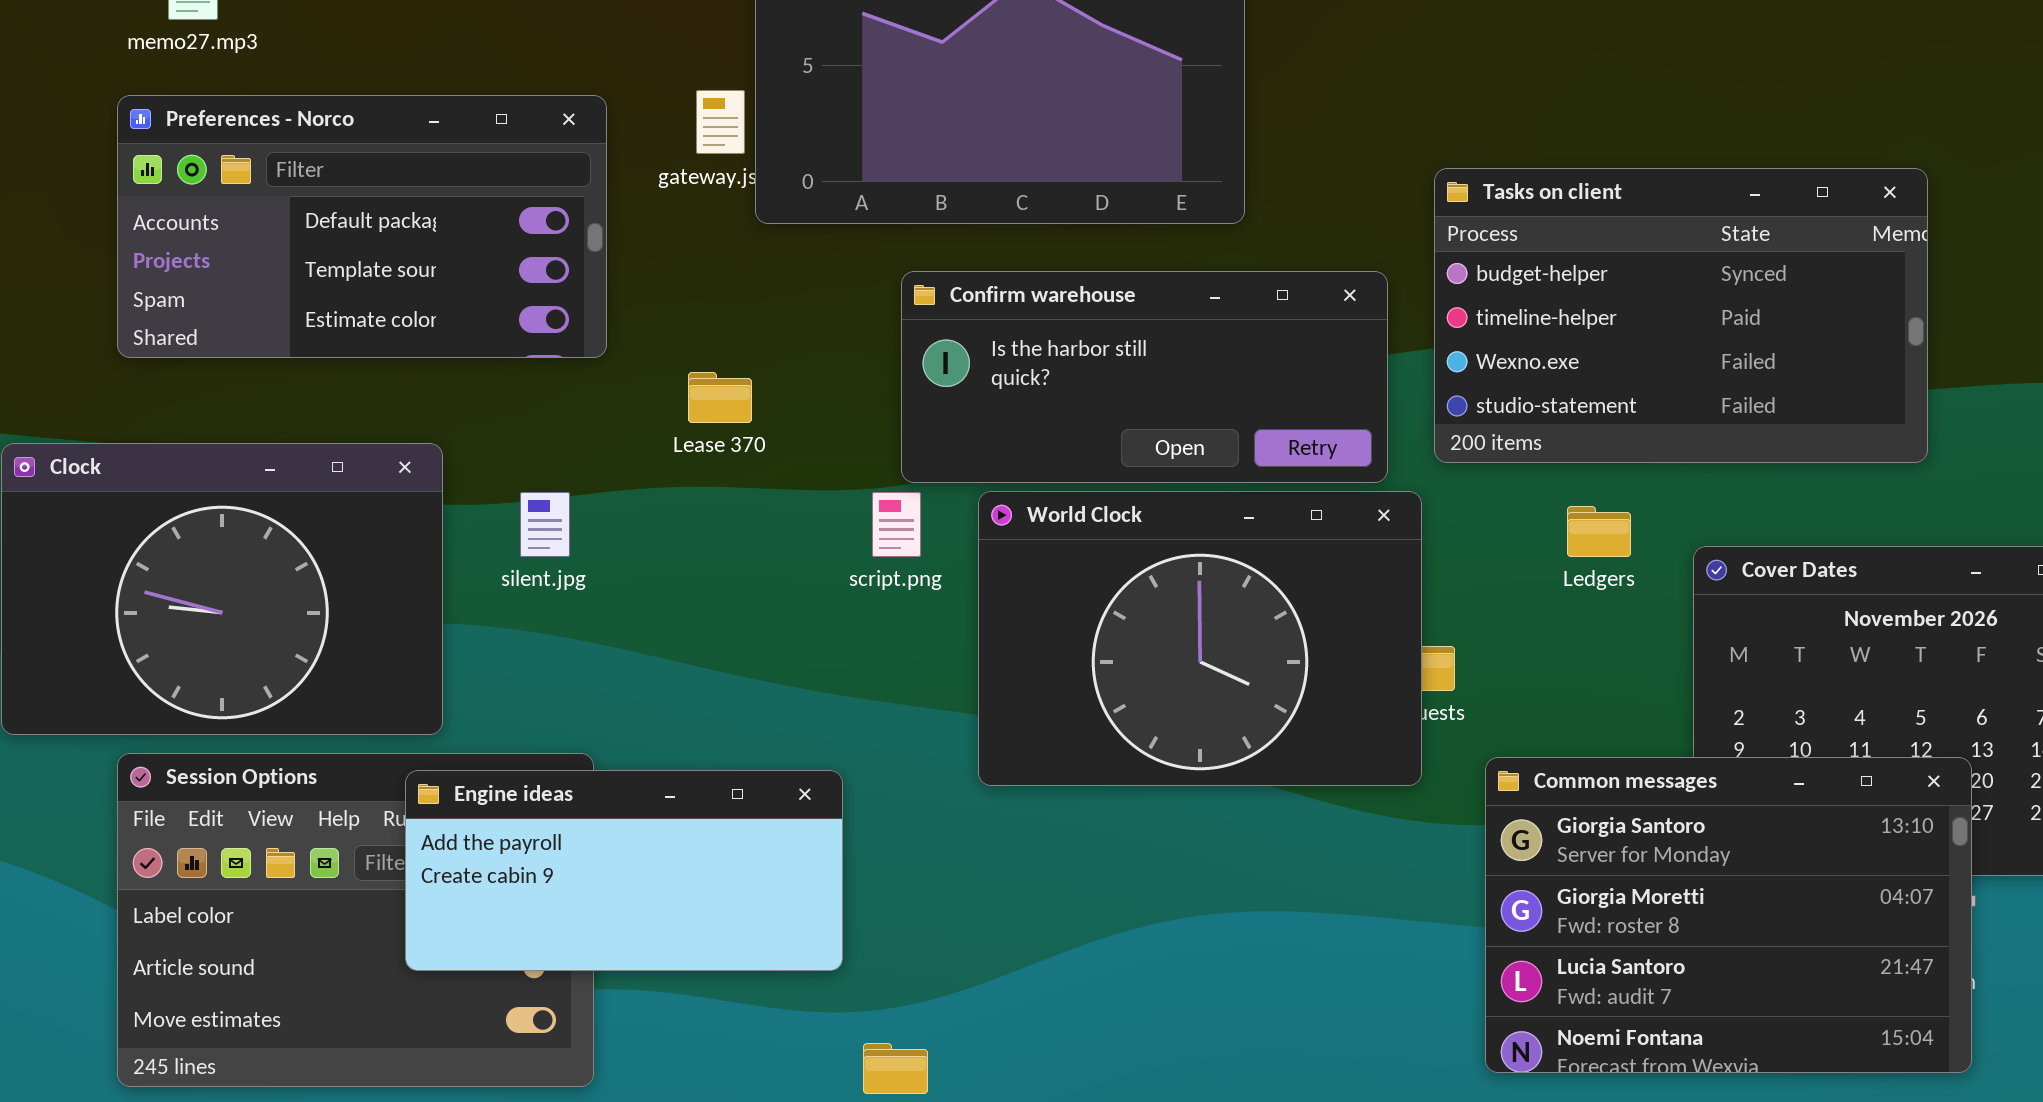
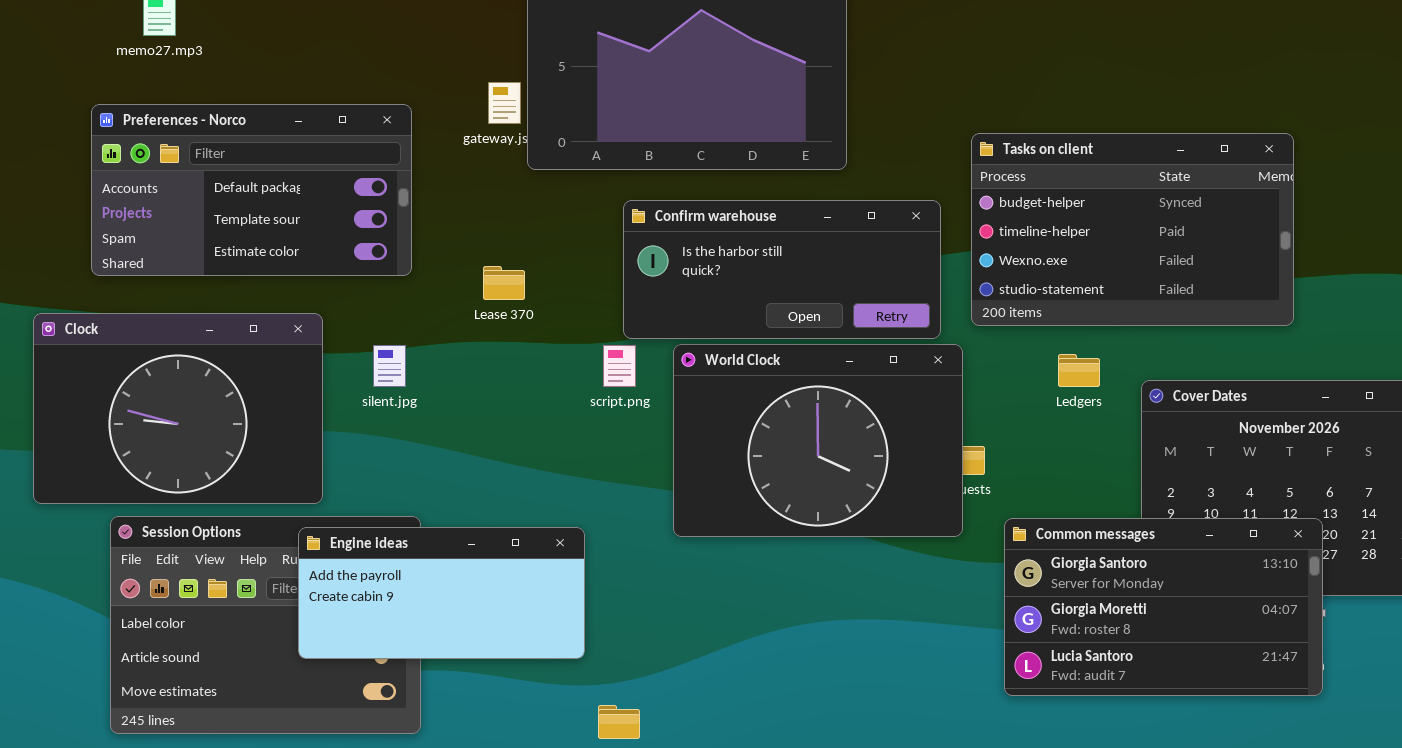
Preferences - Norco: [117,95,607,358] -> [91,104,412,276], moved
Common messages: [1485,757,1972,1073] -> [1004,518,1323,696], resized

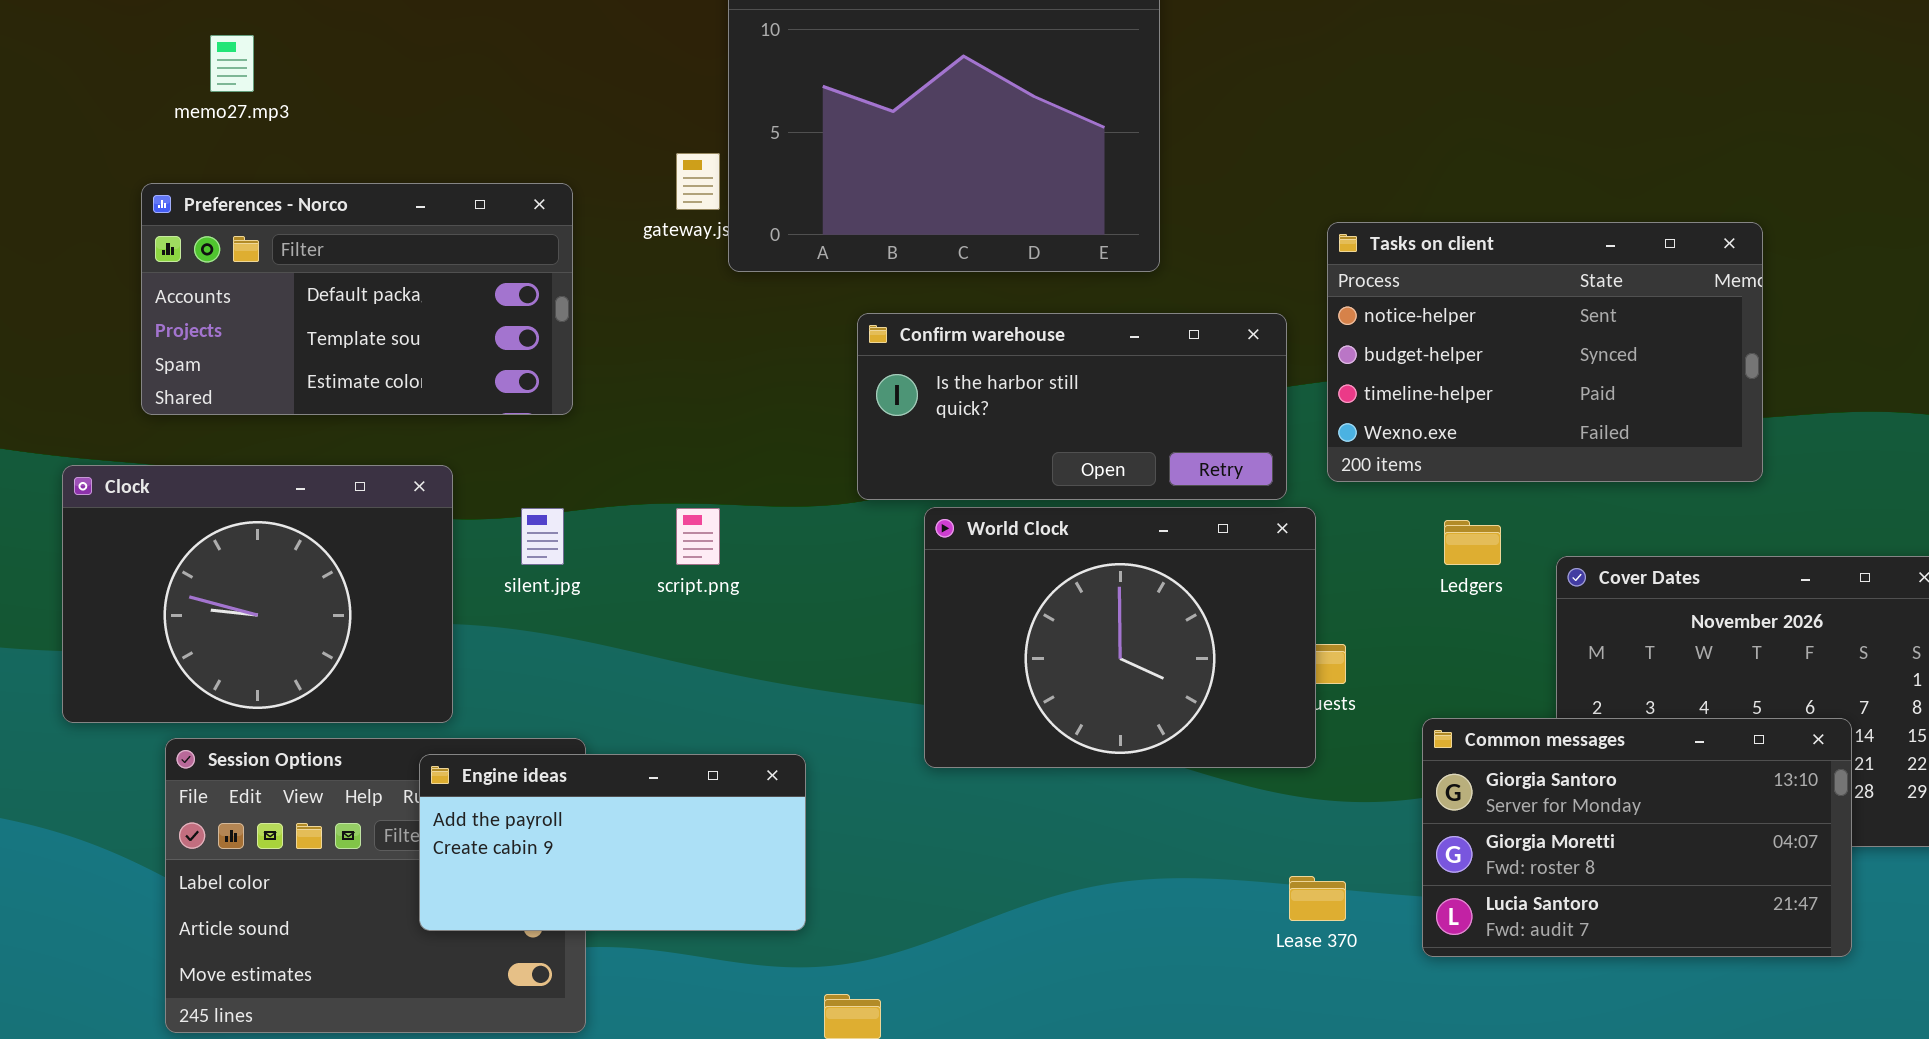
Tasks on client: [971,133,1294,326] -> [1327,222,1763,482], scrolled up 1 row
Lease 370: [483,266,525,300] -> [1289,876,1346,921], moved
script.png: [603,345,636,387] -> [676,508,720,565], moved
Common messages: [1004,518,1323,696] -> [1422,718,1852,957], moved

